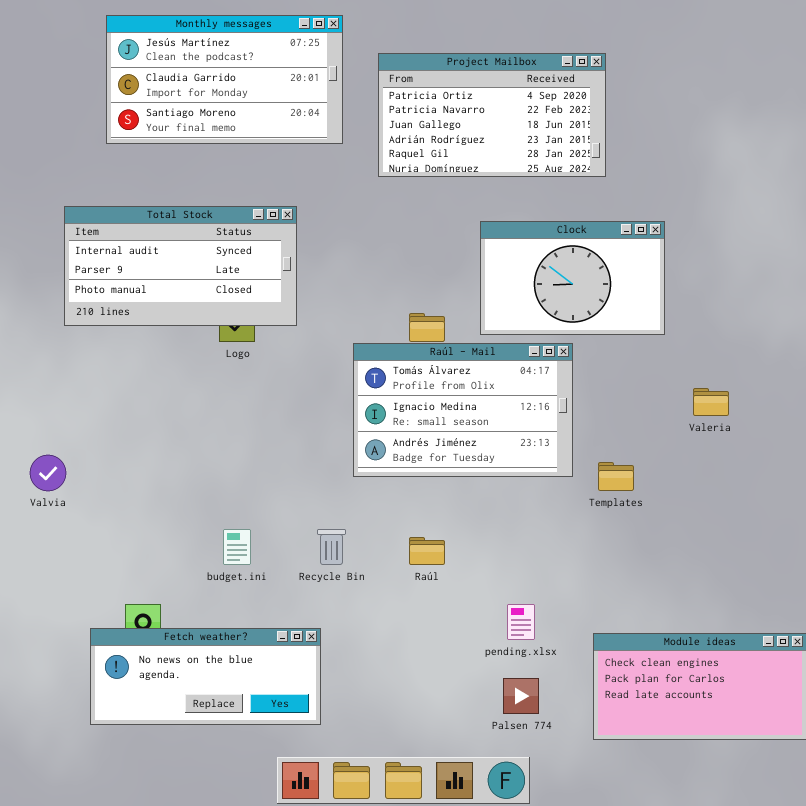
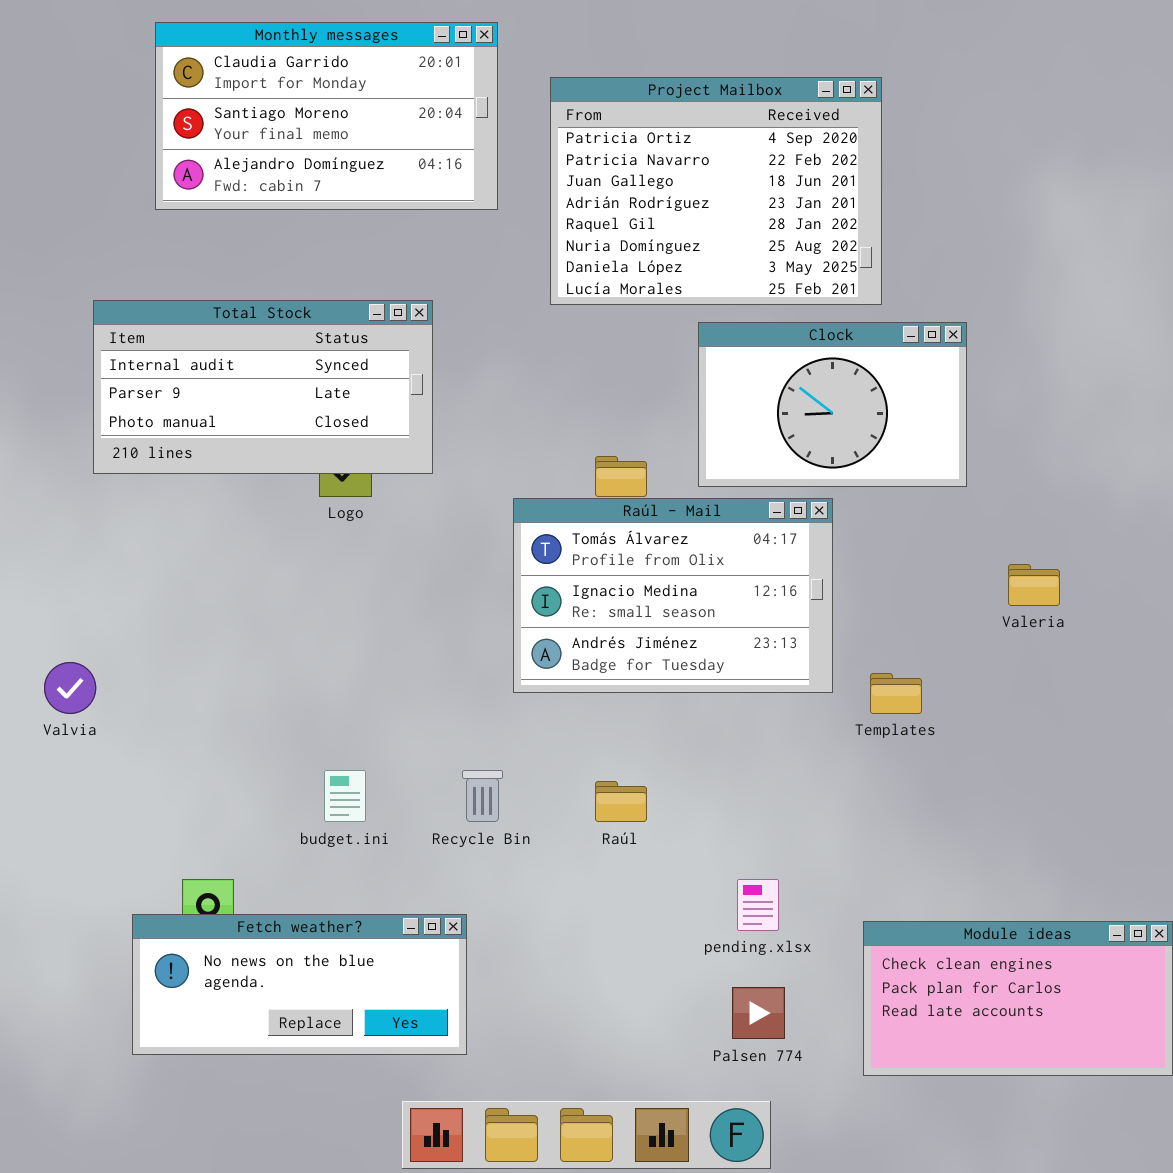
Monthly messages: [106,15,343,144] -> [155,22,498,210], scrolled down 1 row
Project Mailbox: [378,53,606,177] -> [550,77,882,305], resized

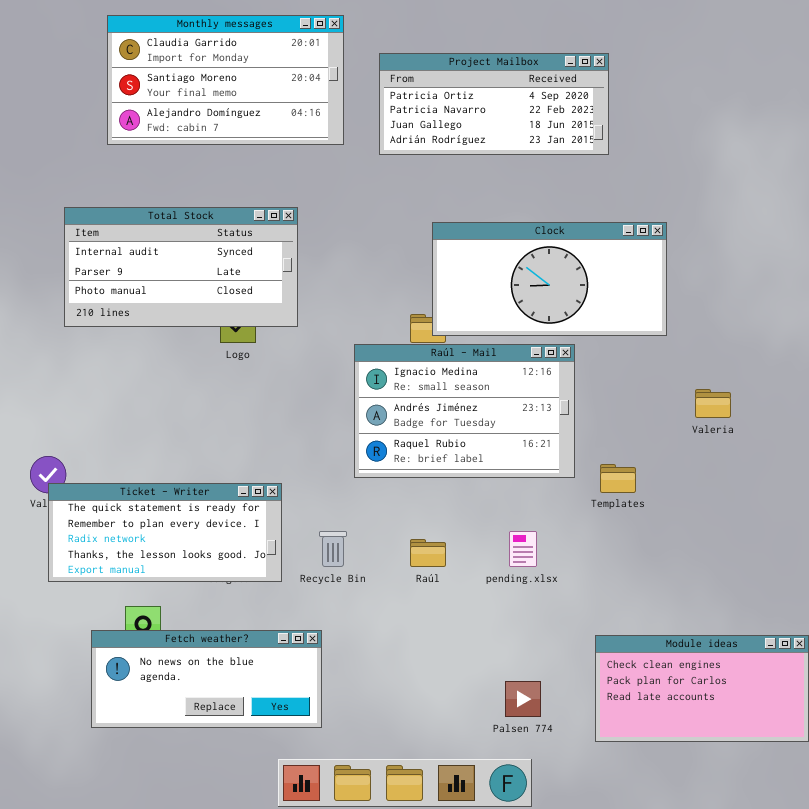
Project Mailbox: [550,77,882,305] -> [379,53,609,155], resized
Clock: [698,322,967,487] -> [432,222,667,336], resized
Raúl - Mail: [513,498,833,693] -> [354,344,575,478], scrolled down 1 row
Ticket - Writer: none -> [48,483,282,582], opened
pending.xlsx: [737,879,779,931] -> [509,531,537,567], moved

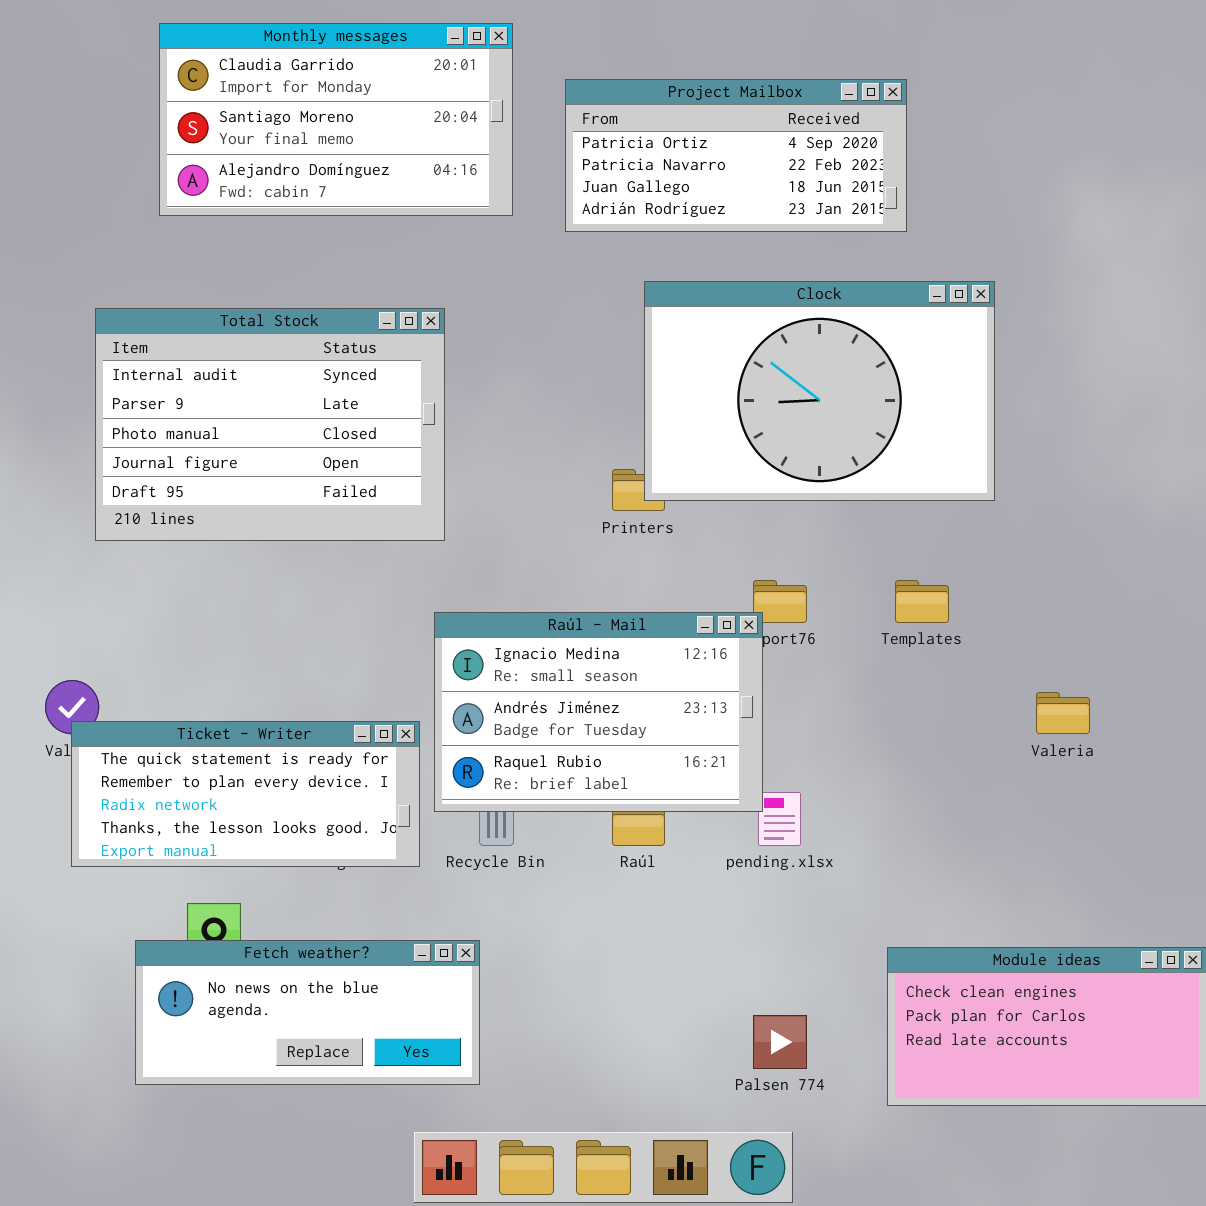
Total Stock: [64,207,298,327] -> [95,308,445,541], resized
Clock: [432,222,667,336] -> [644,281,995,501], resized
Raúl - Mail: [354,344,575,478] -> [434,612,763,812], moved
Valeria: [695,389,731,418] -> [1036,692,1090,734], moved
Templates: [600,464,636,493] -> [895,580,949,623], moved

